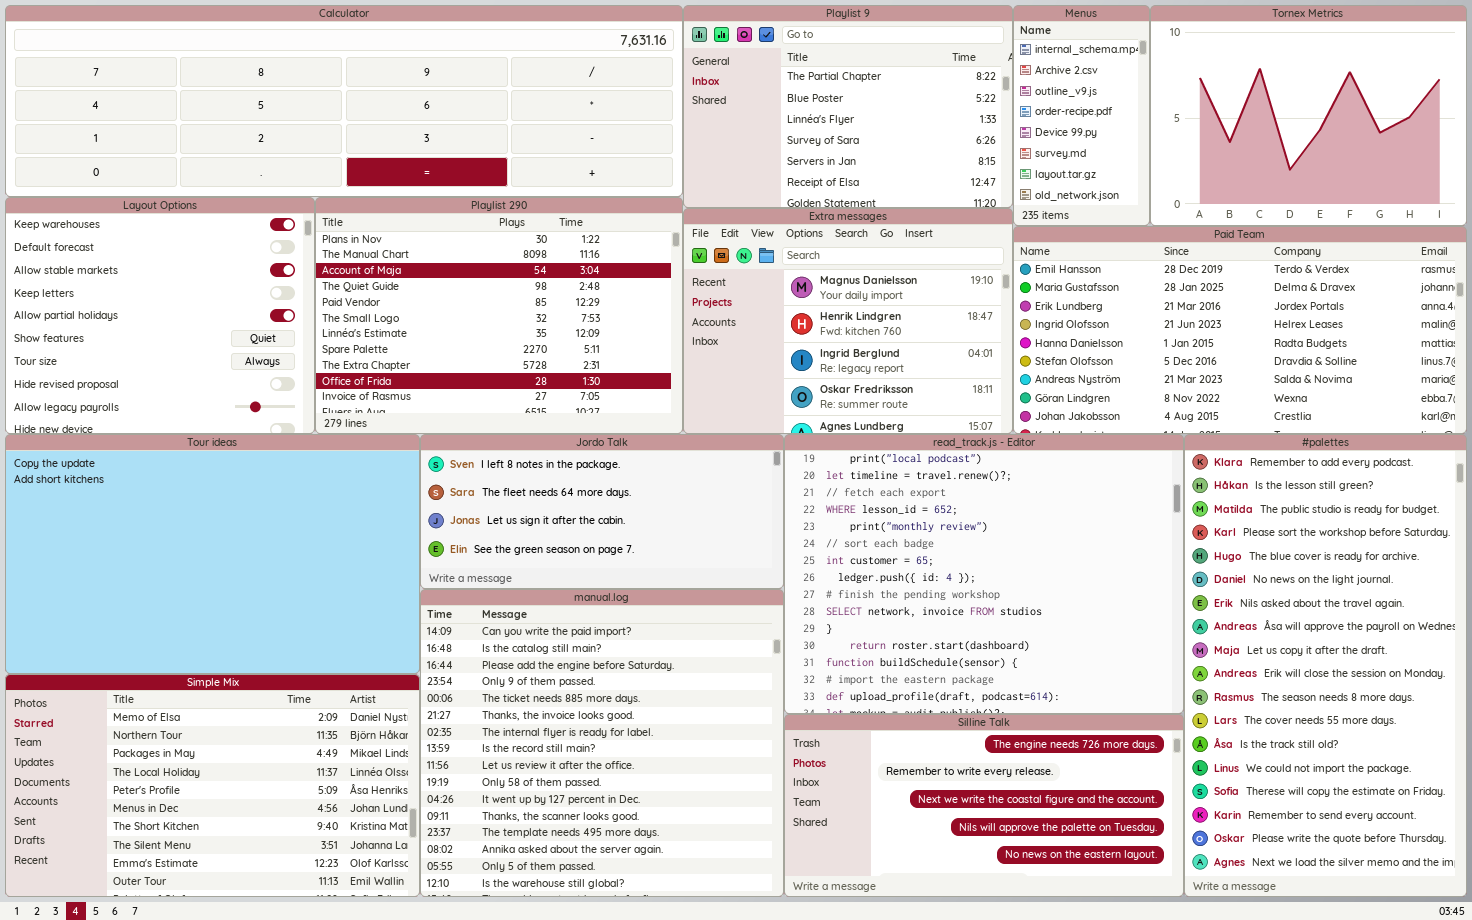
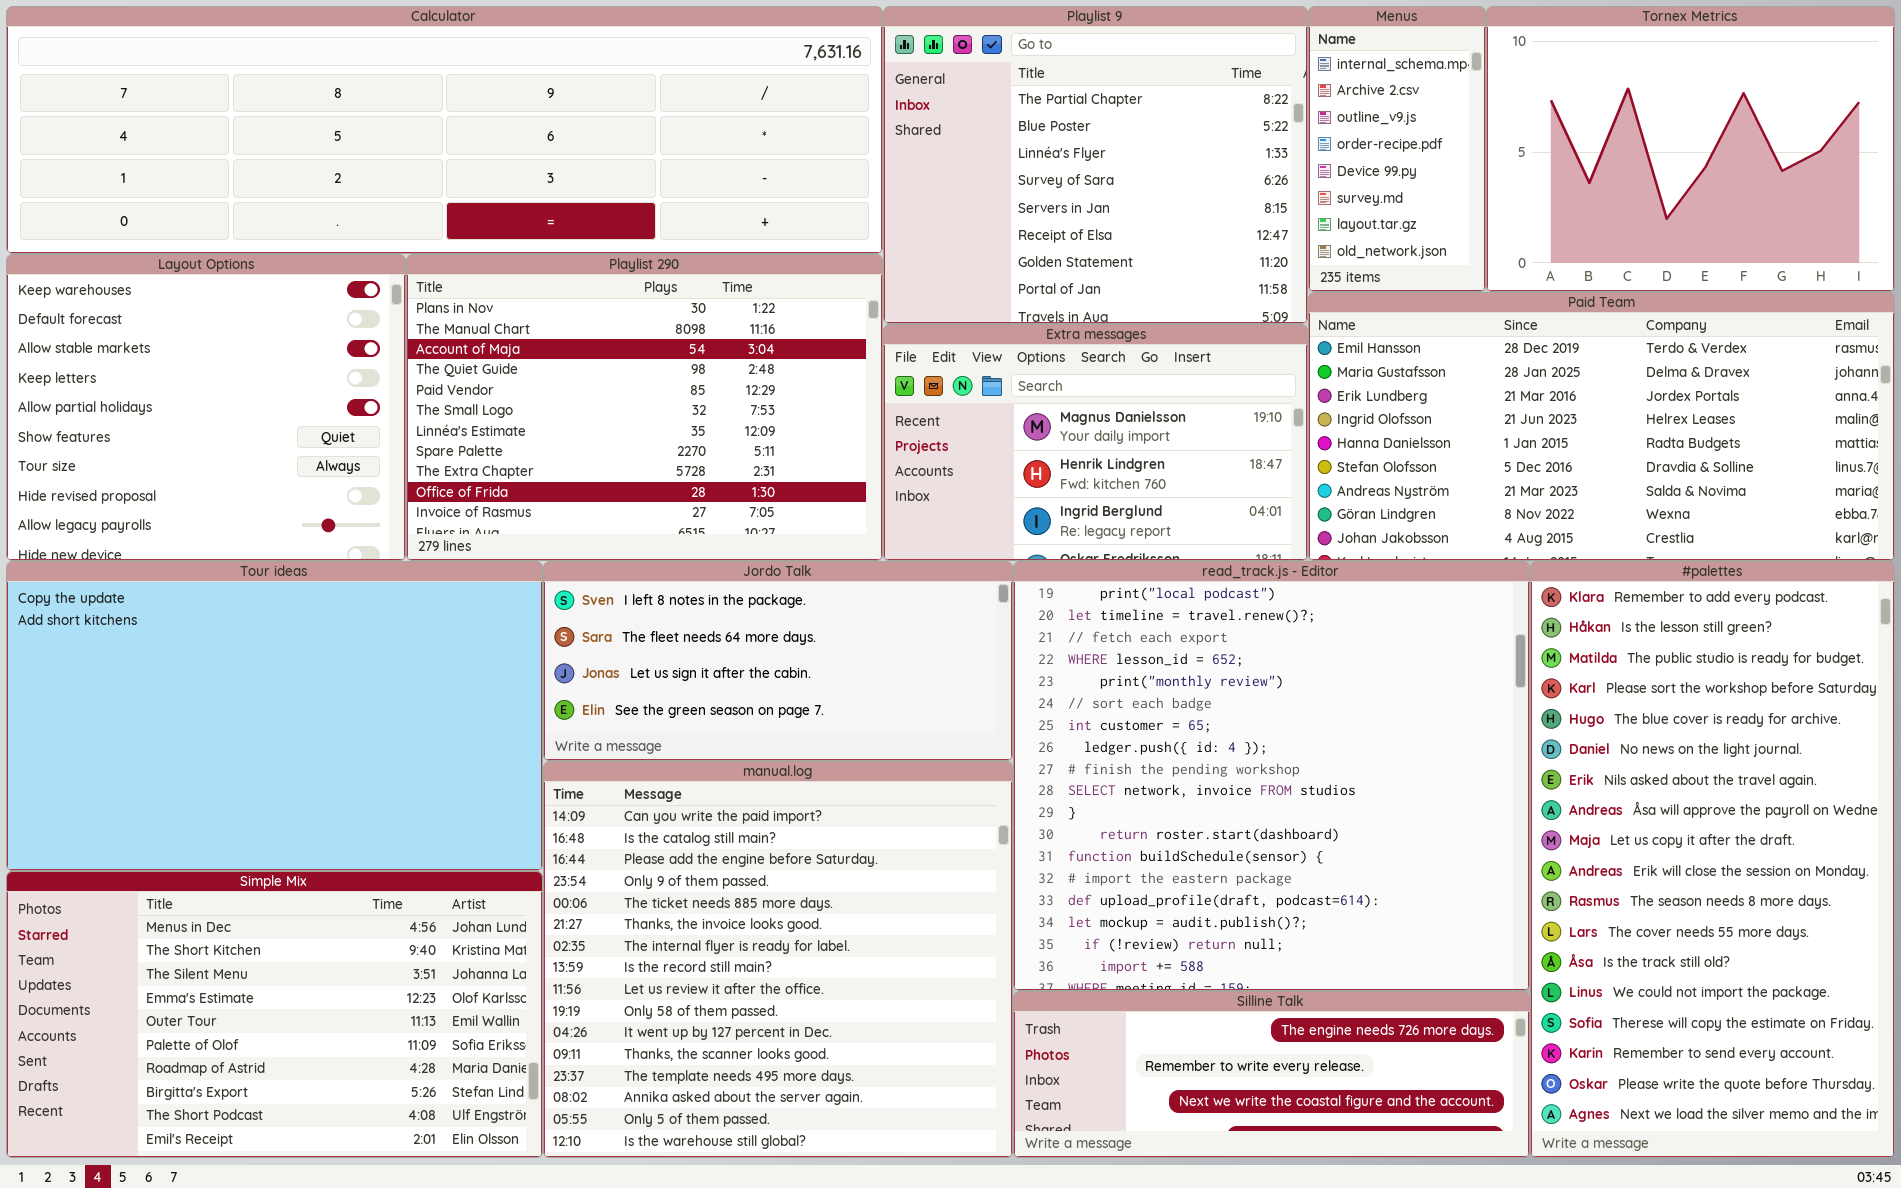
Playlist 9: [683,5,1013,208] -> [883,6,1308,324], resized
Extra messages: [683,208,1013,434] -> [883,324,1308,561], resized
read_track.js - Editor: [784,434,1184,714] -> [1013,561,1530,991], resized
Simple Mix: [5,674,420,897] -> [6,871,543,1158], scrolled down 5 rows
Silline Talk: [784,714,1184,897] -> [1013,991,1530,1158], resized

